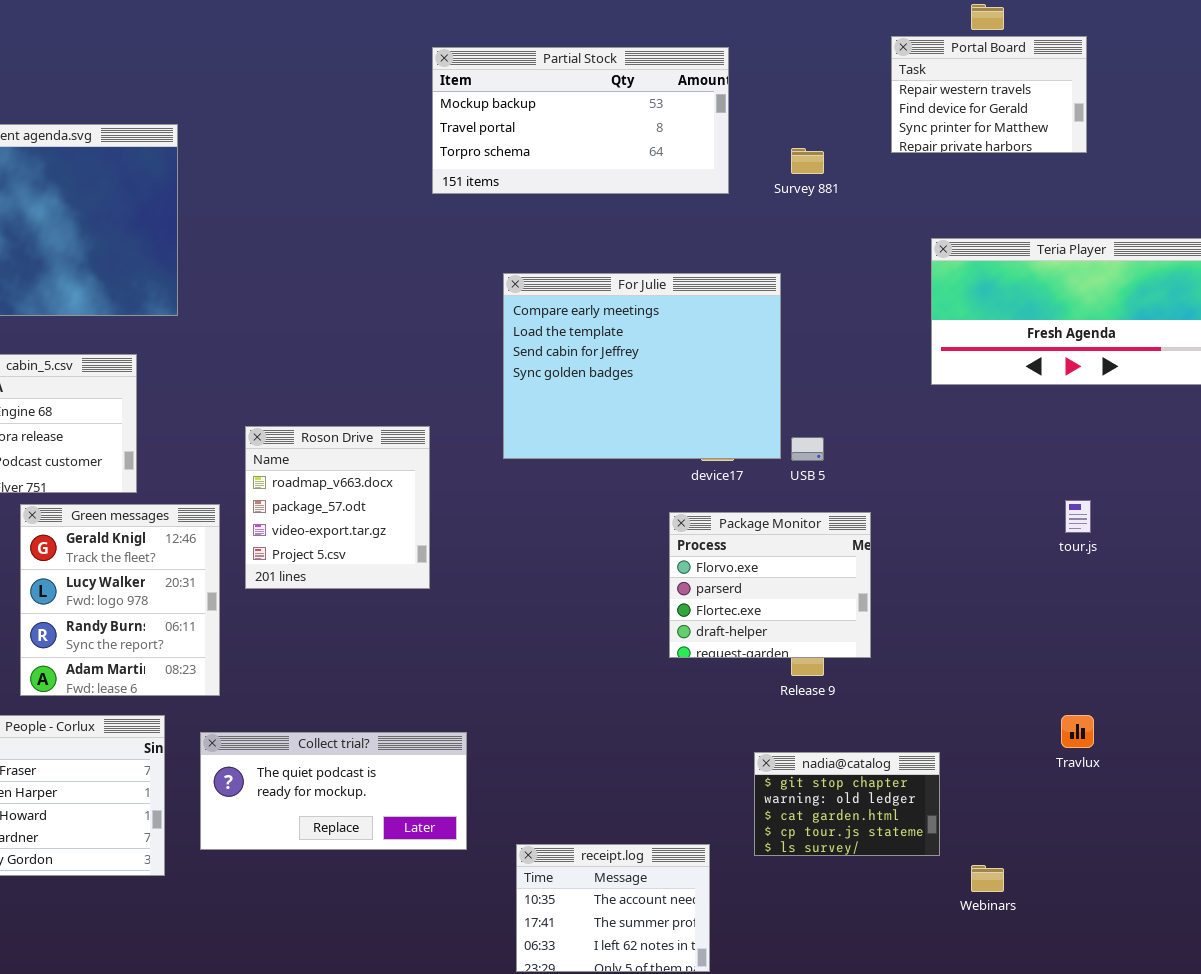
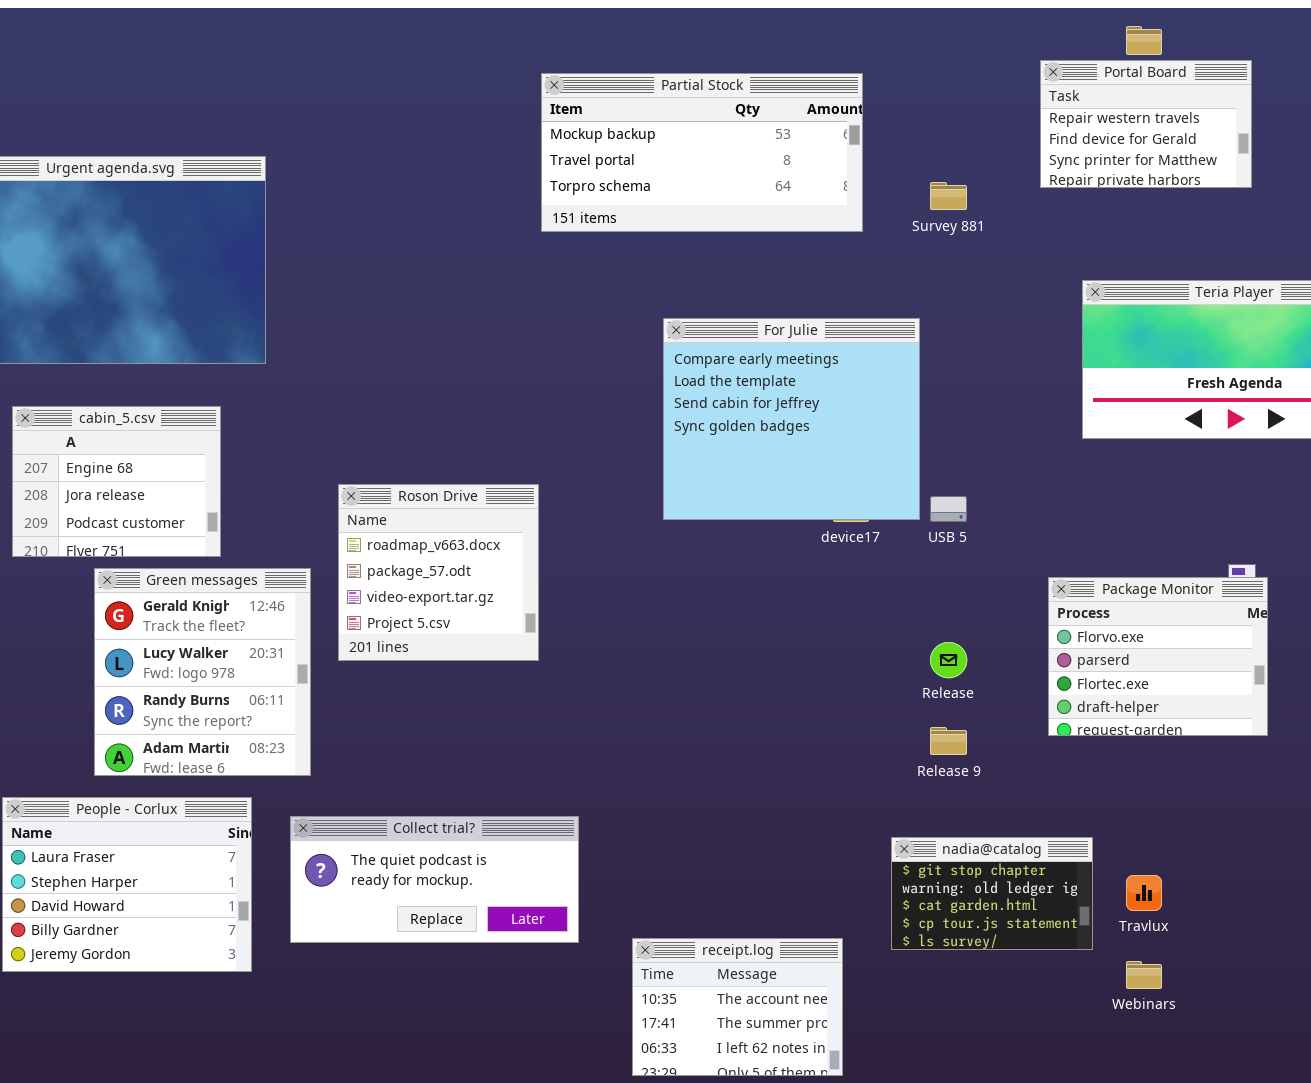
For Julie: [503,273,781,459] -> [663,318,920,520], resized
Package Monitor: [669,512,871,658] -> [1048,577,1268,736], moved
Travlux: [1061,715,1094,748] -> [1126,875,1162,911], moved

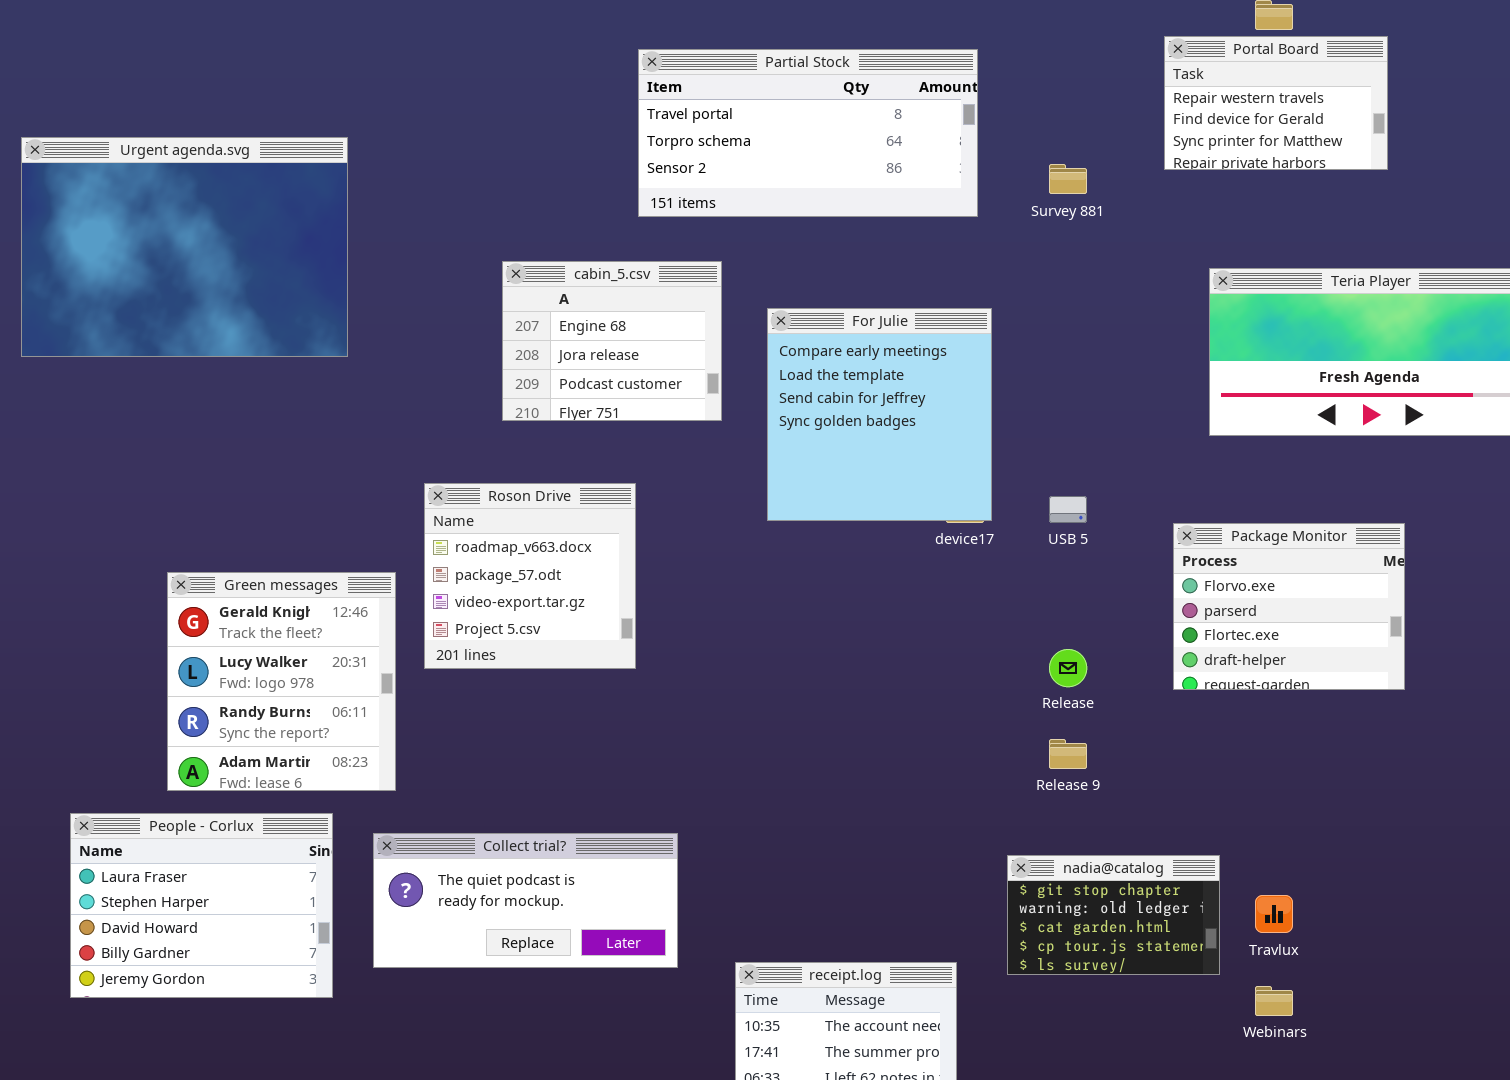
Partial Stock: [541,73,863,232] -> [638,49,978,217], scrolled down 1 row
For Julie: [663,318,920,520] -> [767,308,992,521], resized
cabin_5.csv: [12,406,221,557] -> [502,261,722,421], moved
Package Monitor: [1048,577,1268,736] -> [1173,523,1405,690], moved

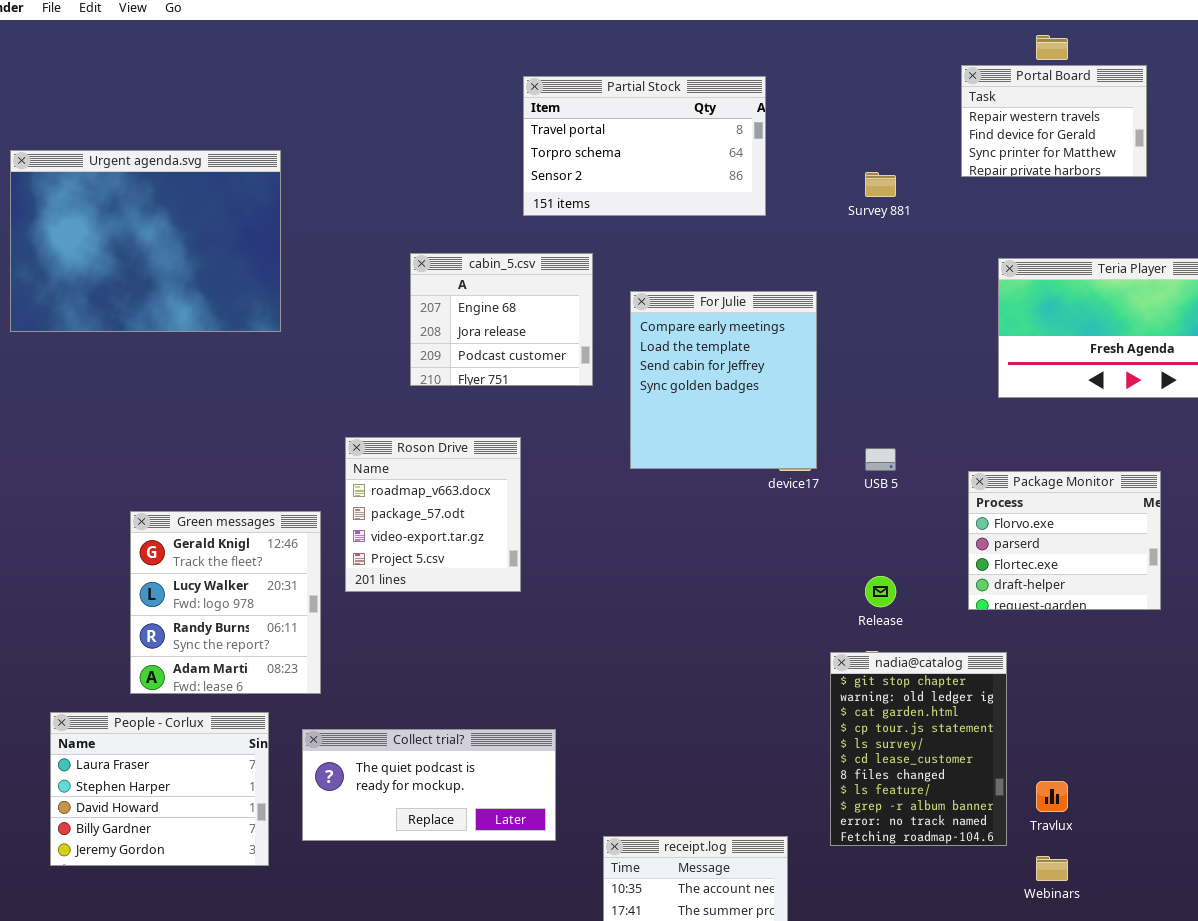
Partial Stock: [638,49,978,217] -> [523,76,766,216], resized
nadia@catalog: [1007,855,1220,975] -> [830,652,1007,846], resized

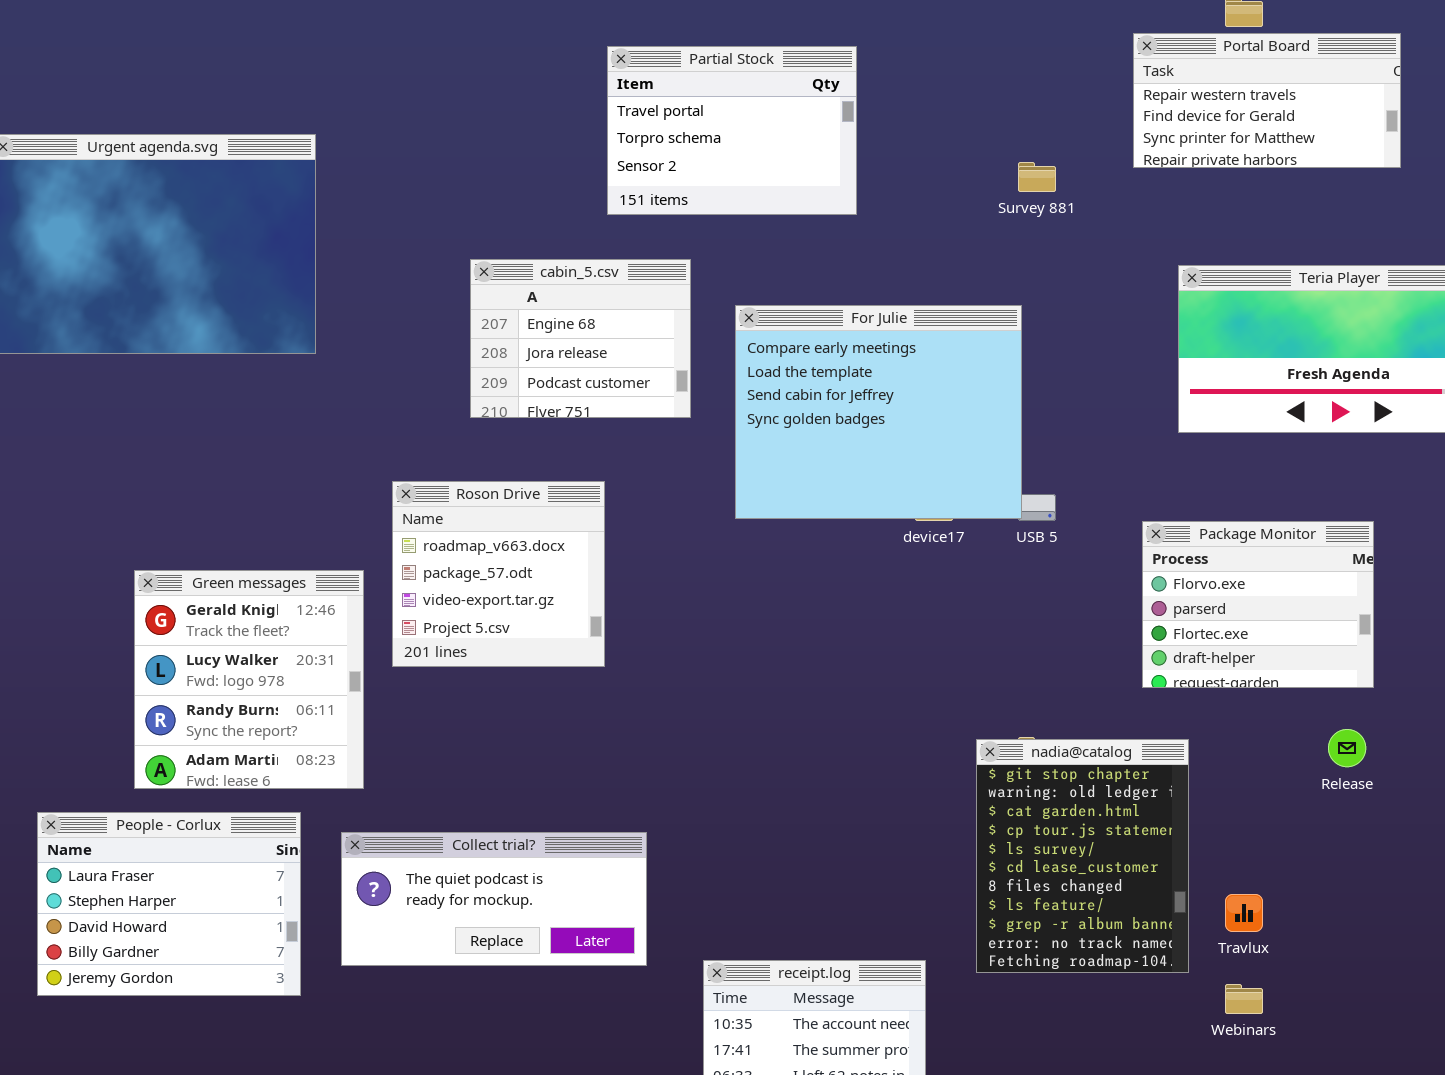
Portal Board: [961,65,1147,177] -> [1133,33,1401,168], resized
Partial Stock: [523,76,766,216] -> [607,46,857,215], resized
For Julie: [630,291,817,469] -> [735,305,1022,519], resized
Release: [865,576,896,607] -> [1328,729,1366,767], moved

